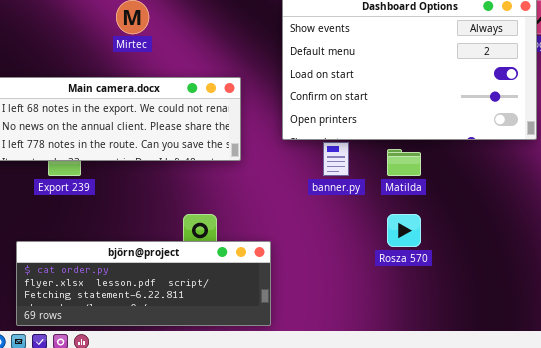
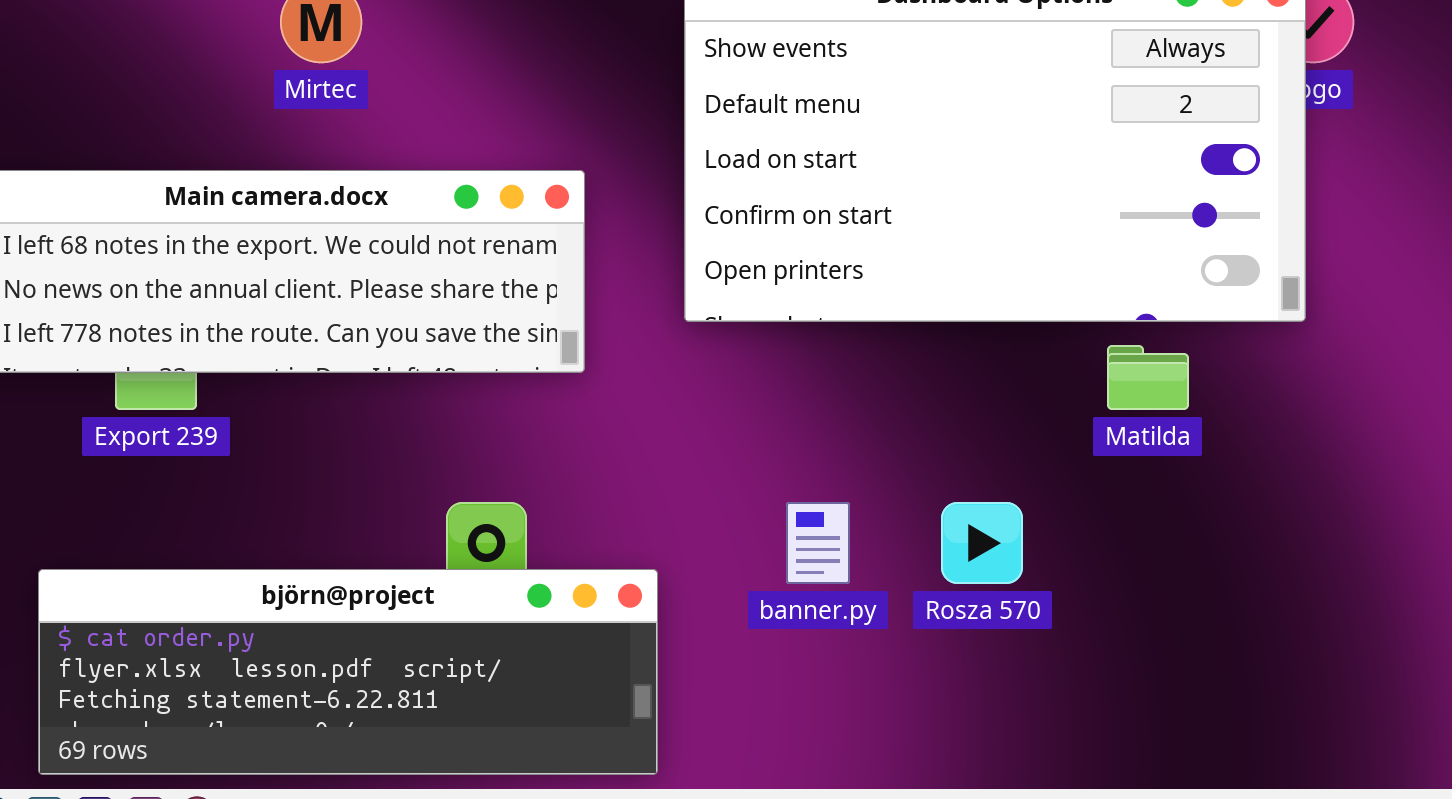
banner.py: [323,142,349,176] -> [786,502,850,584], moved
Matilda: [387,149,421,176] -> [1107,345,1189,410], moved

